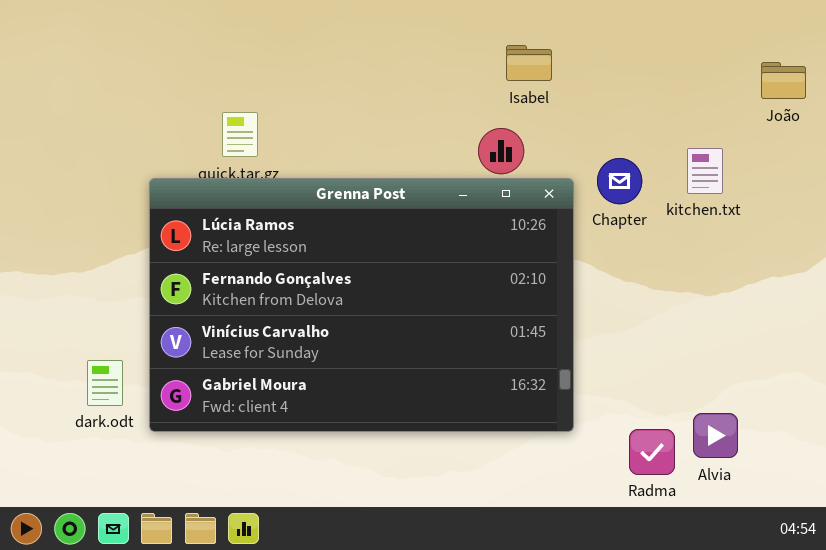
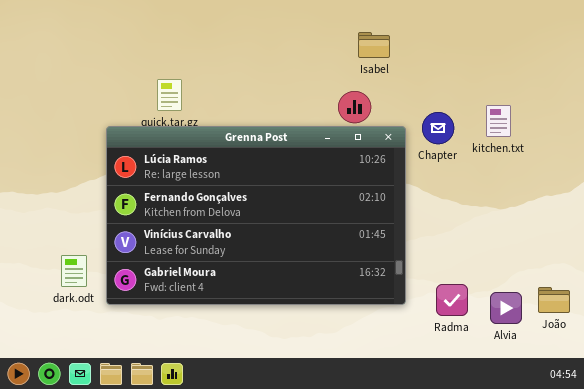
João: [761,62,806,99] -> [538,287,570,313], moved
Radma: [629,429,675,475] -> [436,284,468,316], moved

